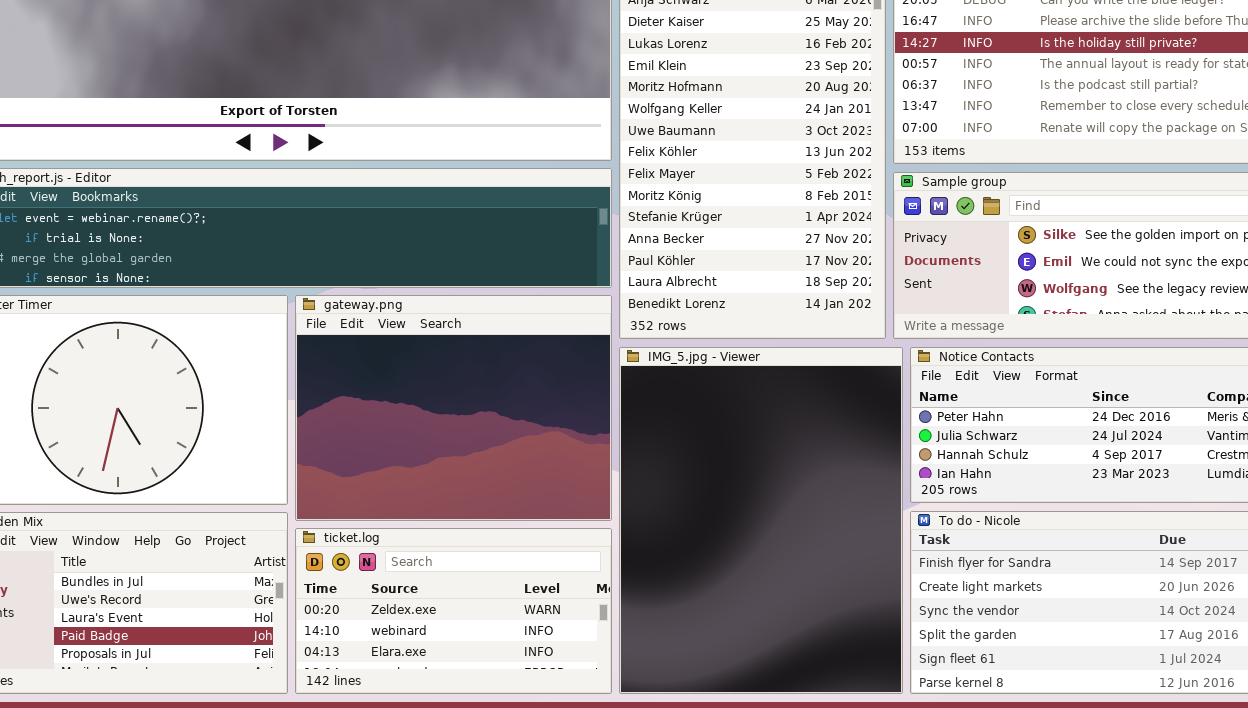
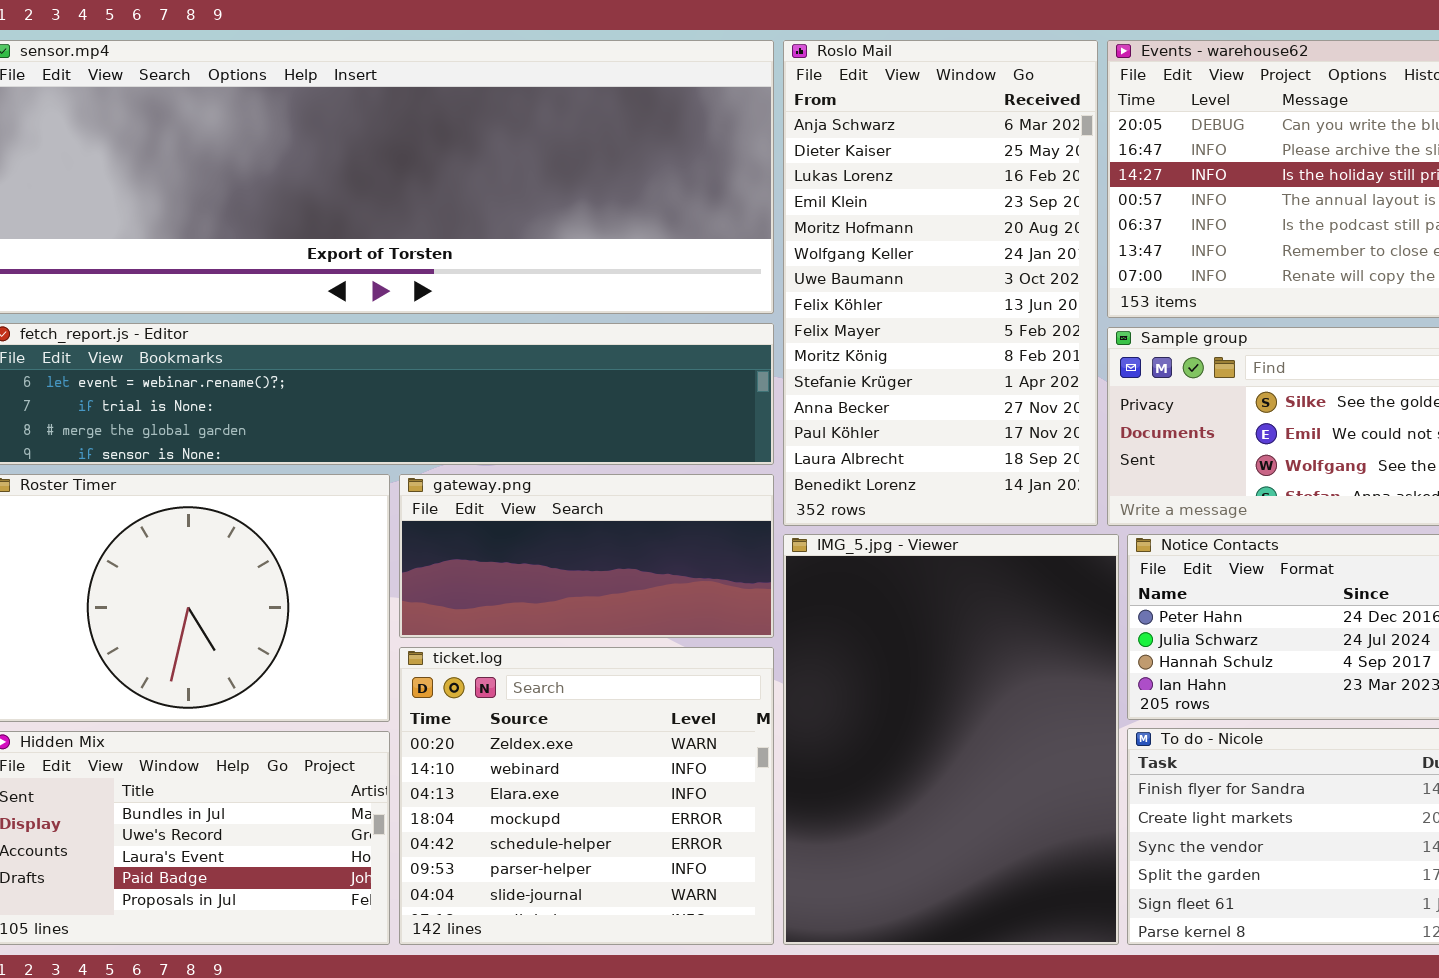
gateway.png: [295,295,612,521] -> [399,474,774,638], resized
ticket.log: [295,528,612,694] -> [399,647,774,945], resized

